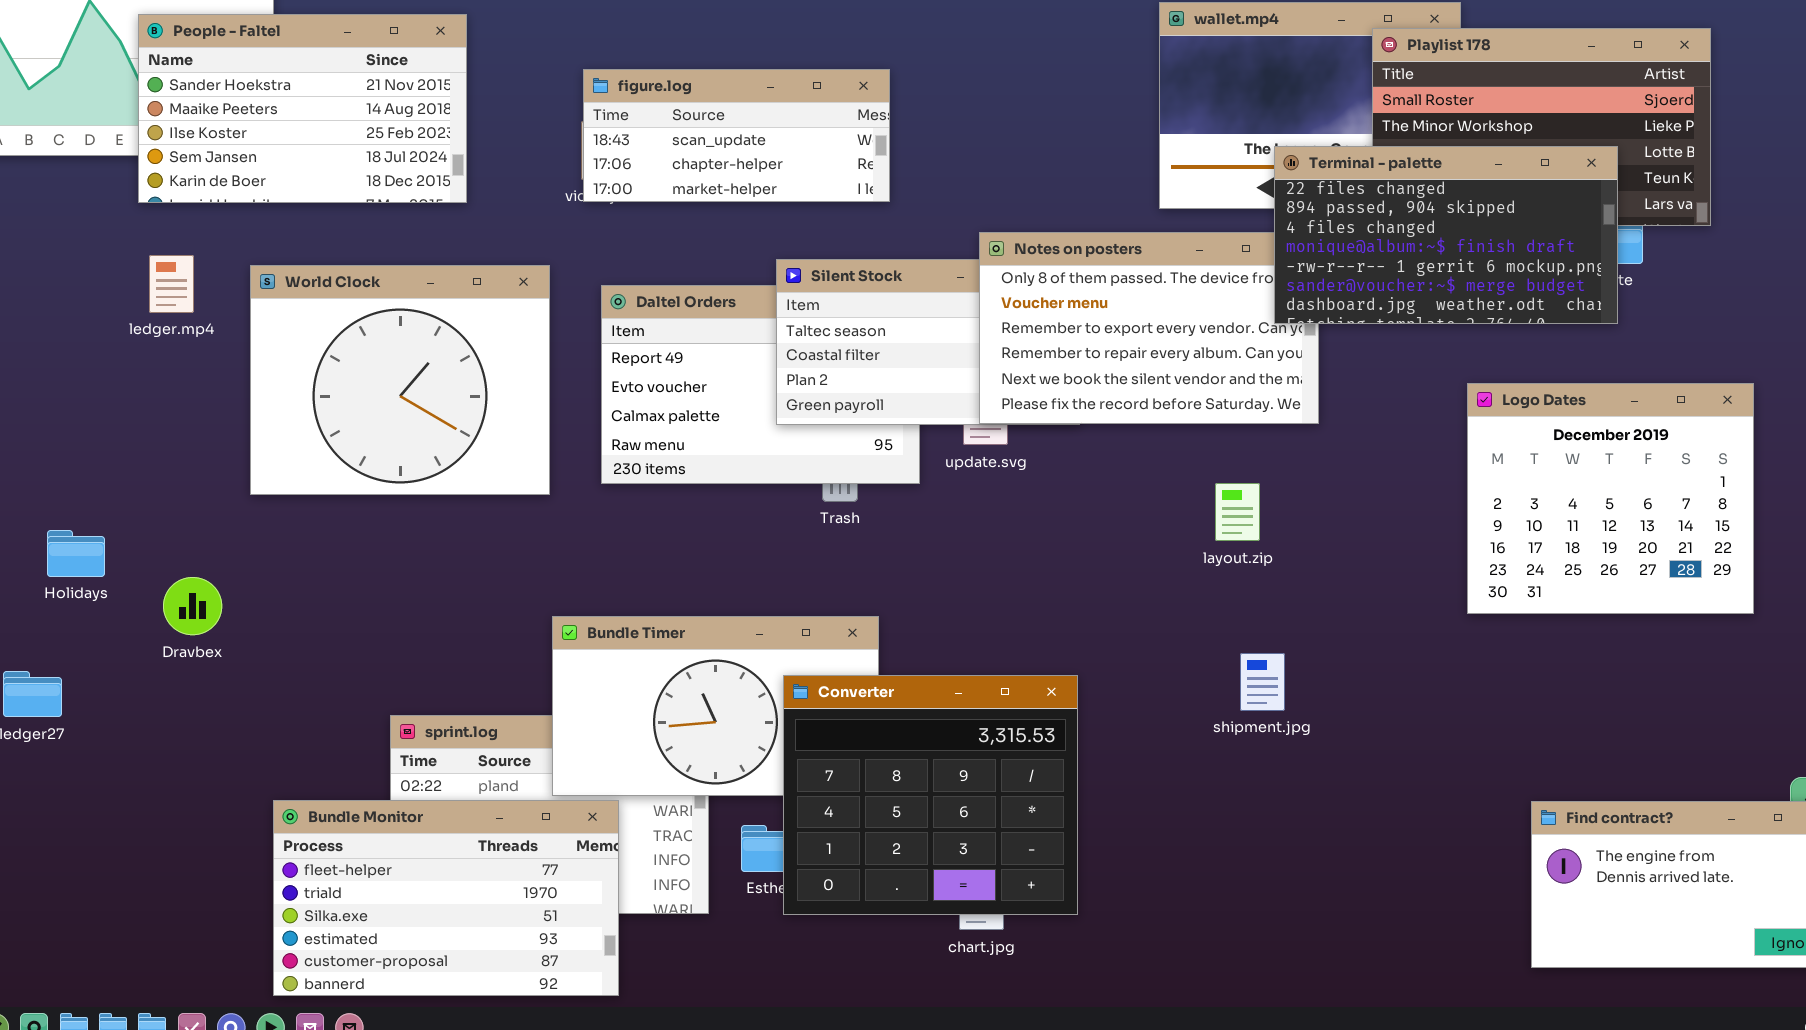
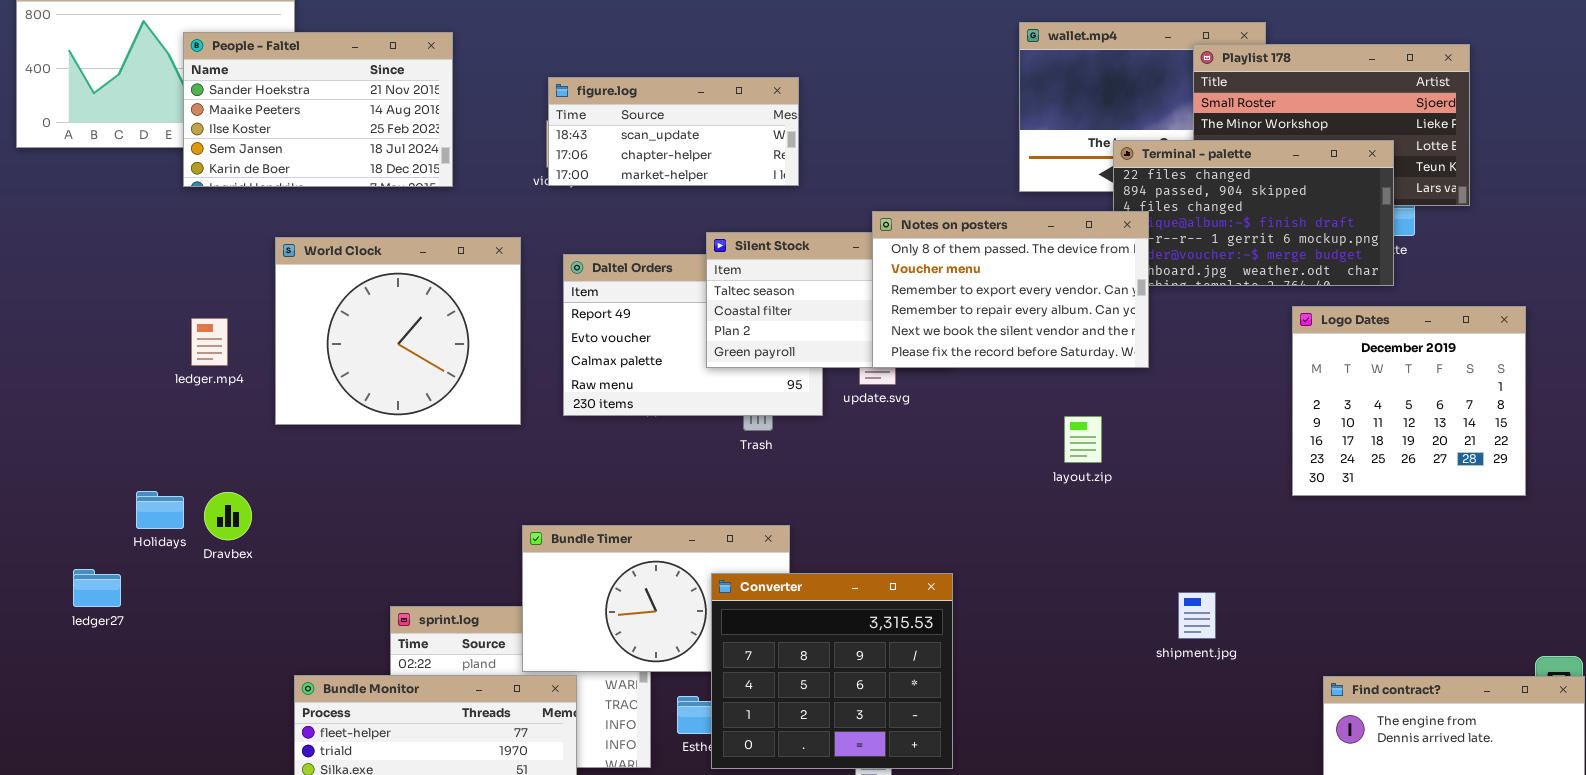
Notes on posters: [979,232,1319,424] -> [872,211,1149,368], raised
ledger.mp4: [149,255,194,313] -> [191,318,228,366], moved
Logo Dates: [1467,383,1754,614] -> [1292,306,1526,496], moved
Holidays: [47,530,105,577] -> [136,491,184,529], moved
shipment.jpg: [1240,653,1285,711] -> [1178,592,1216,639], moved

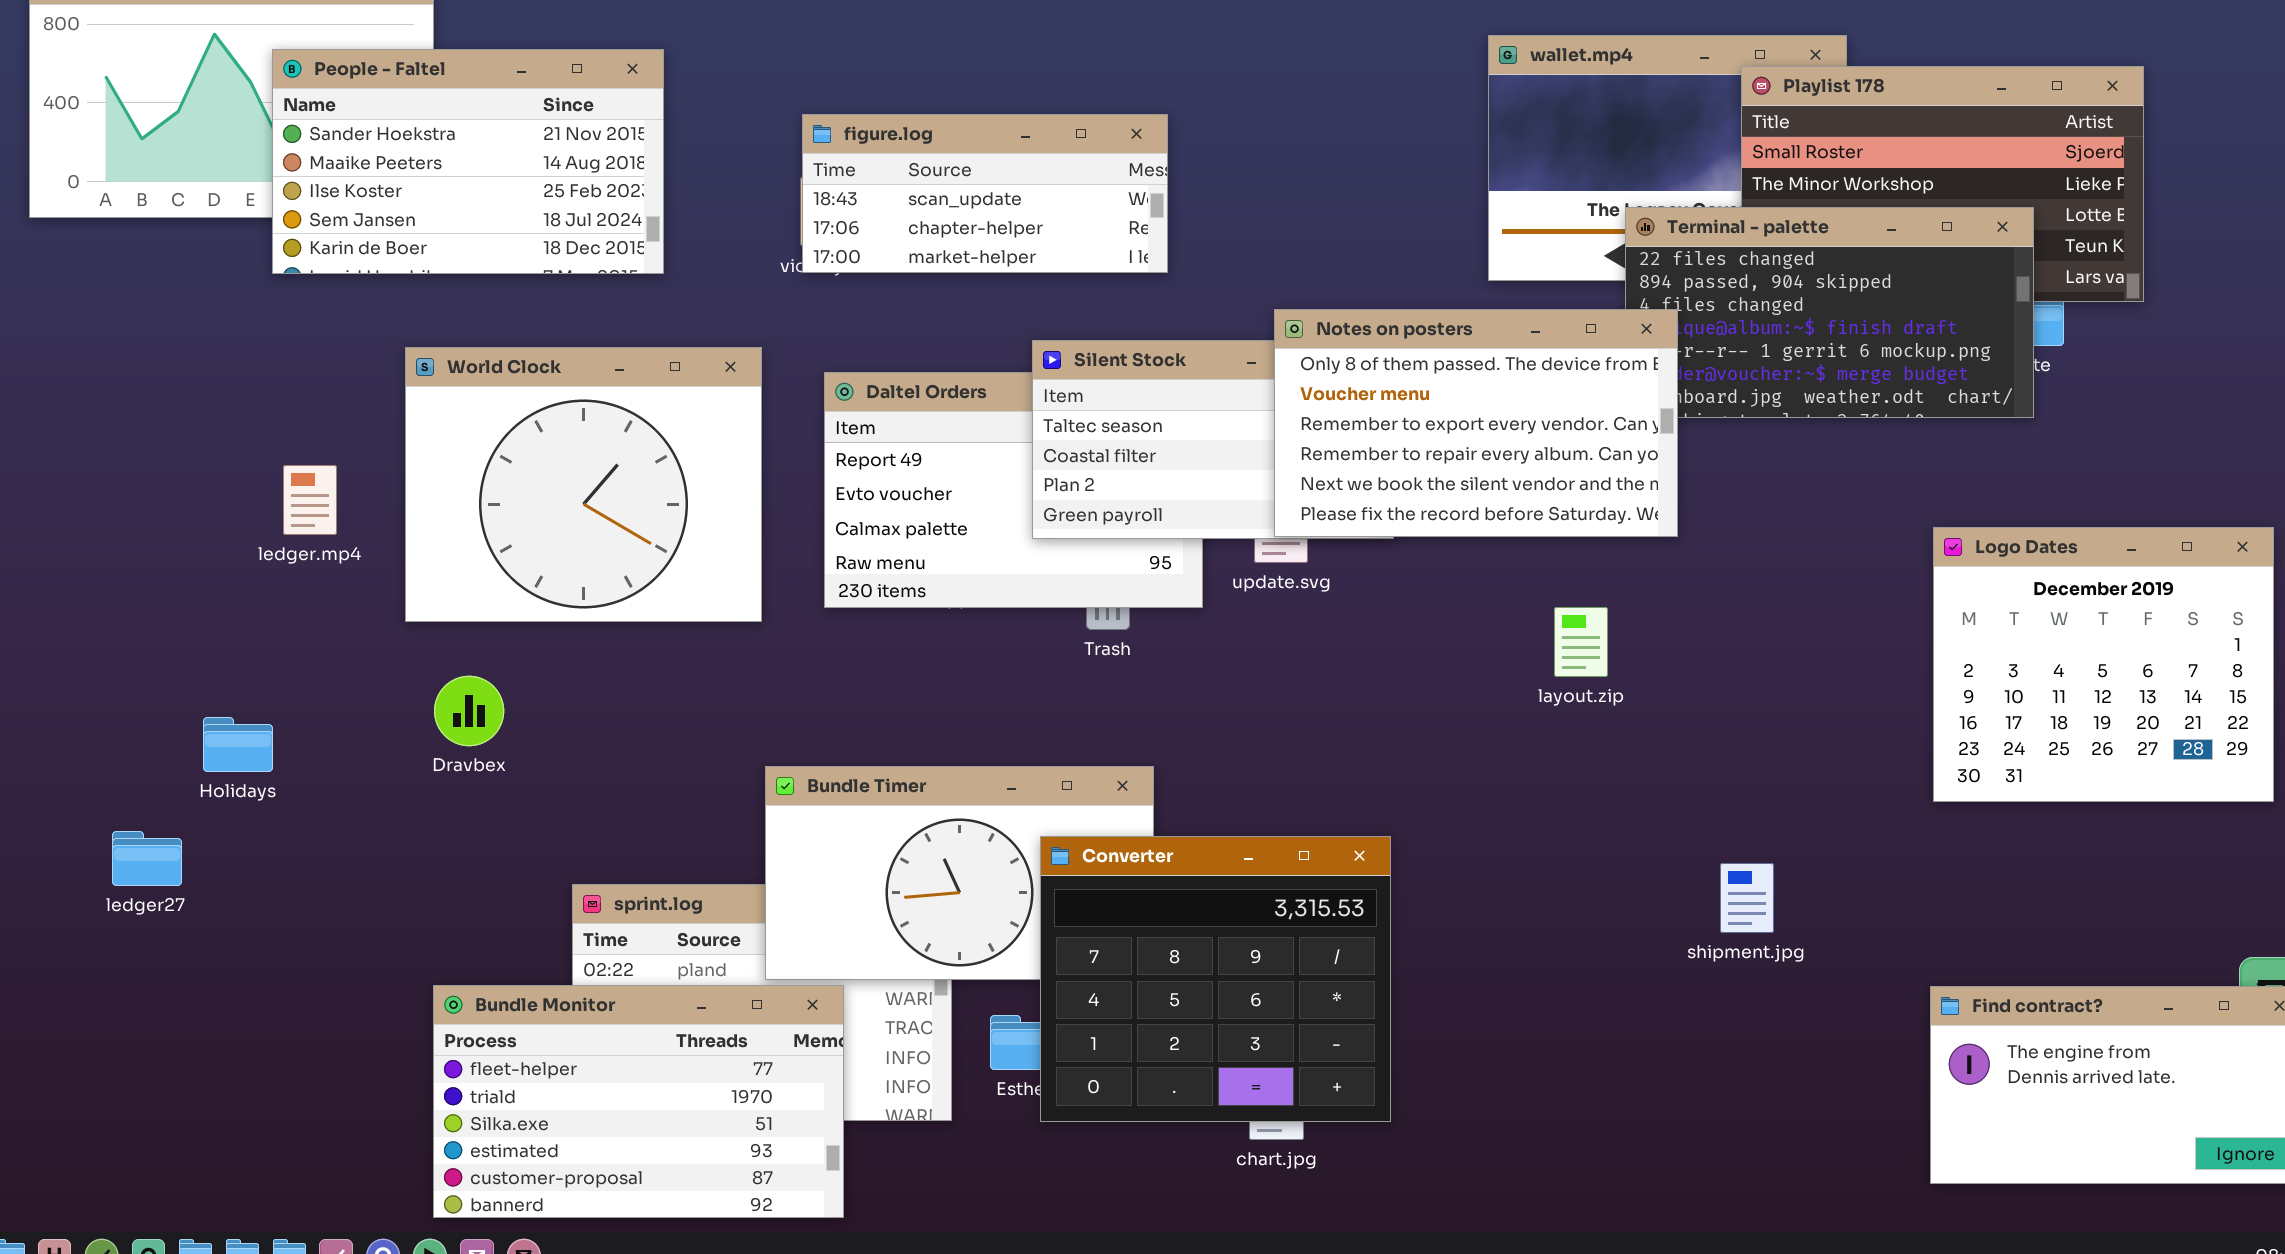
Logo Dates: [1292,306,1526,496] -> [1933,527,2274,802], moved
Dravbex: [204,492,252,540] -> [434,676,504,746], moved

